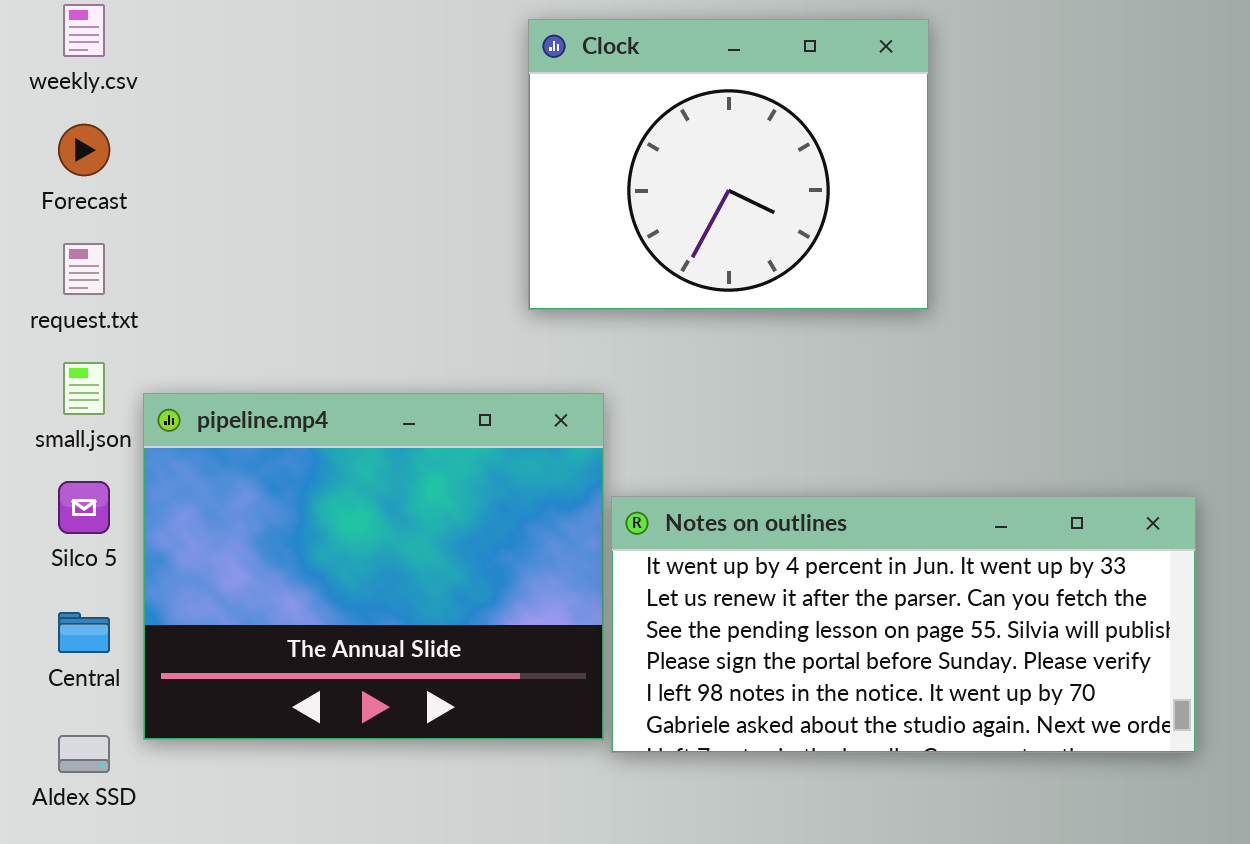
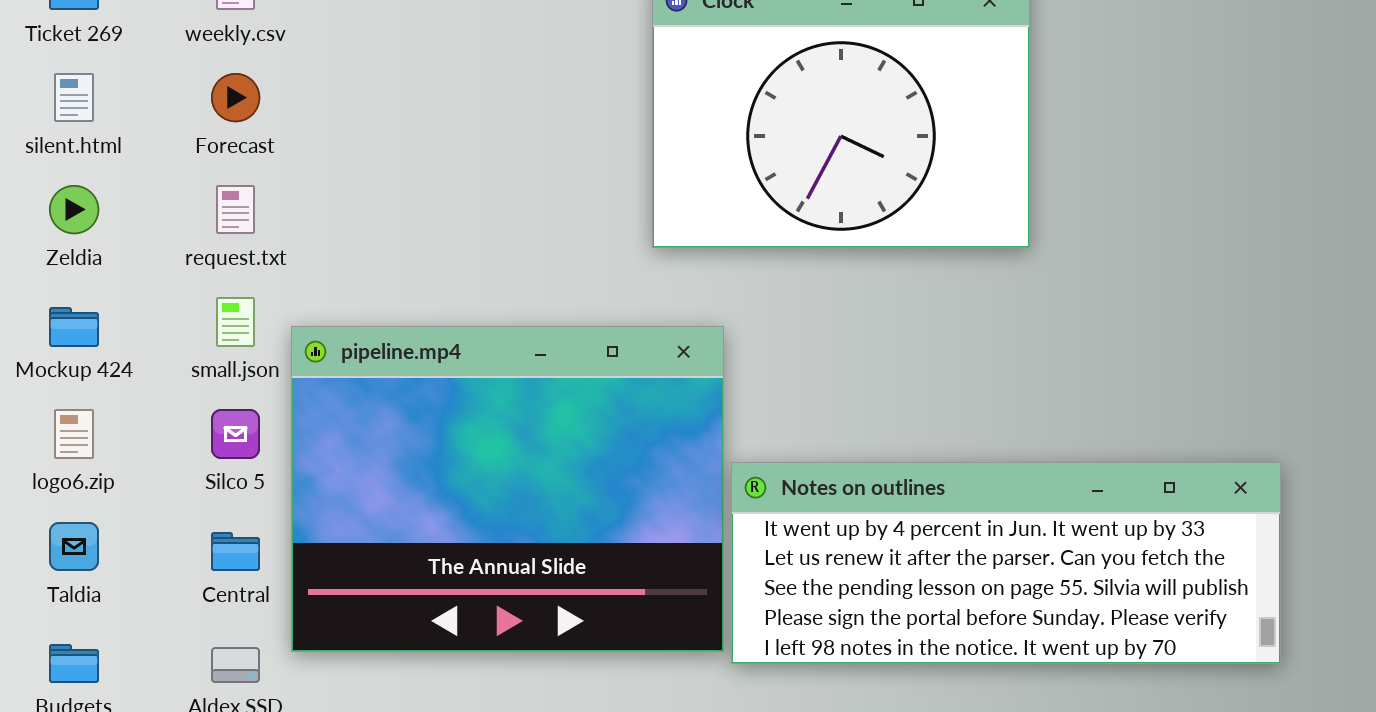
Notes on outlines: [611,496,1196,753] -> [731,462,1281,664], resized

